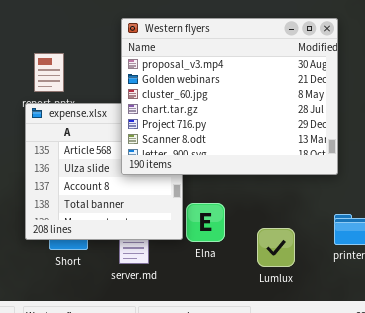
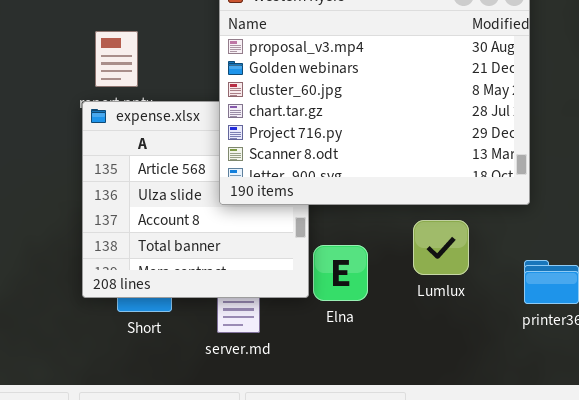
Lumlux: [257,228,295,267] -> [413,220,469,275], moved

